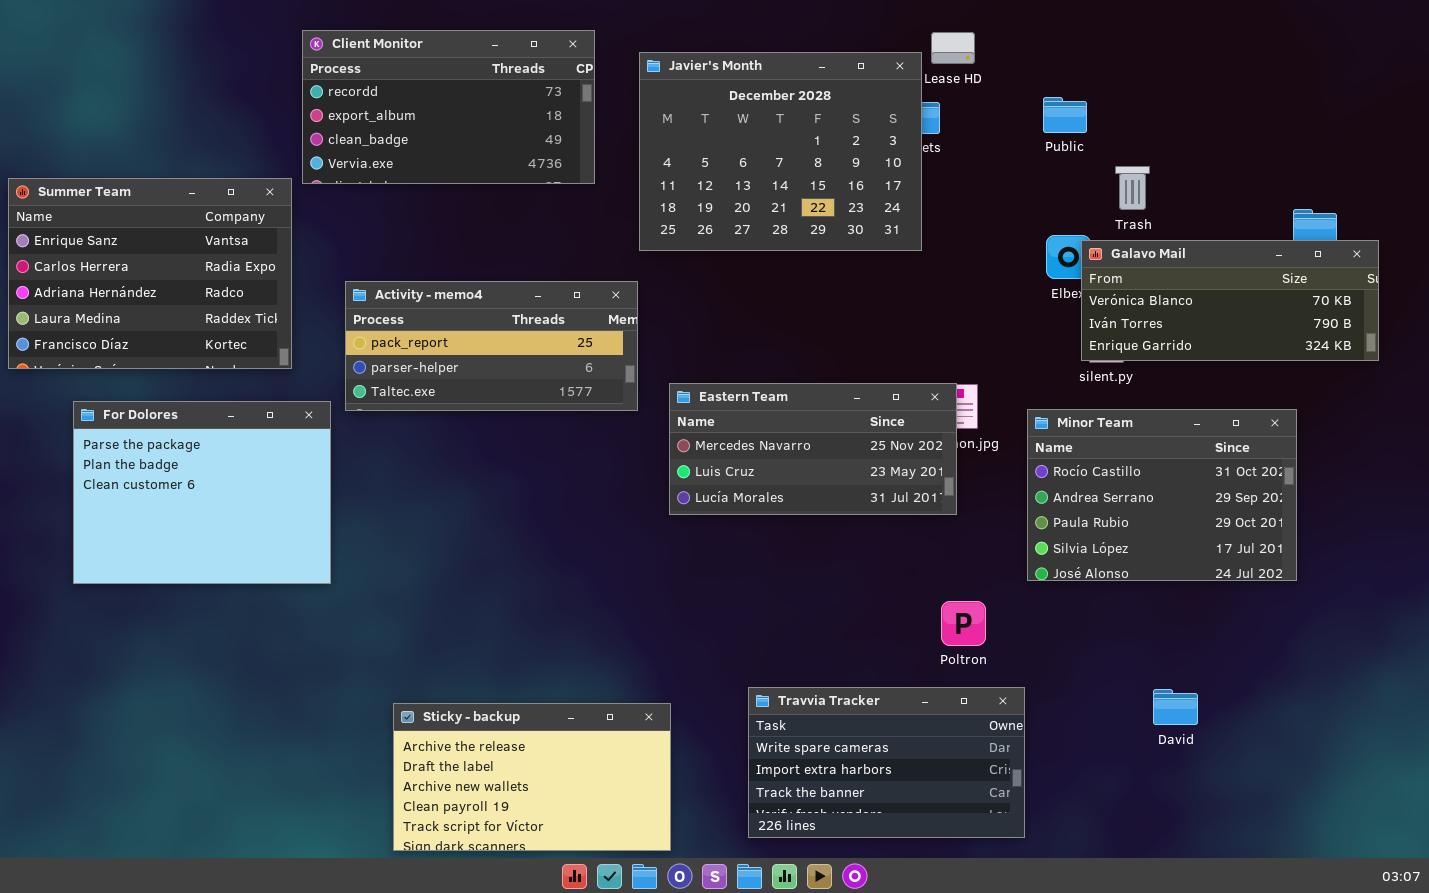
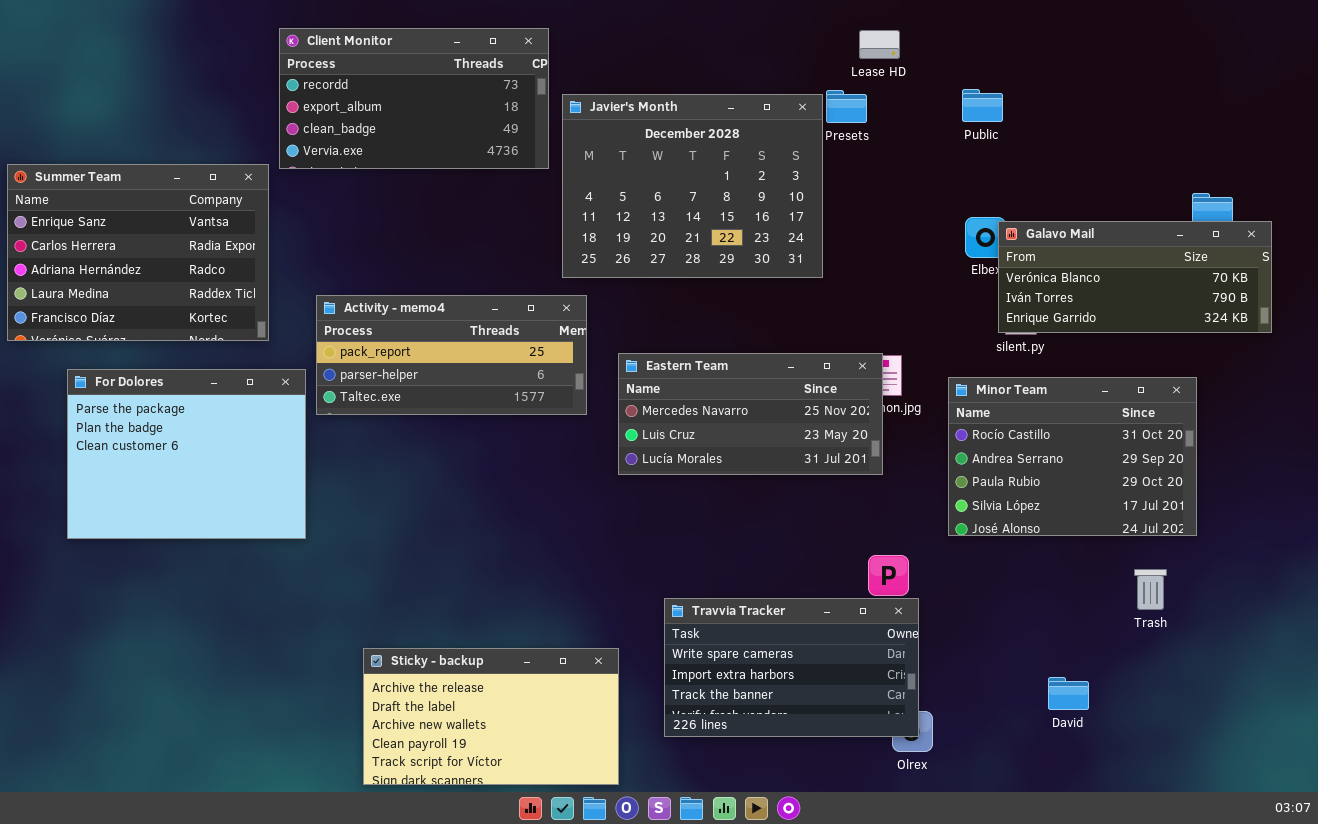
Javier's Month: [639,52,922,251] -> [562,94,823,278], moved
Trash: [1115,166,1150,210] -> [1134,569,1167,610], moved
Activity - memo4: [345,281,638,411] -> [316,295,587,415], moved
Travvia Tracker: [748,687,1025,838] -> [664,598,919,737], moved
David: [1153,689,1198,725] -> [1048,677,1089,710], moved

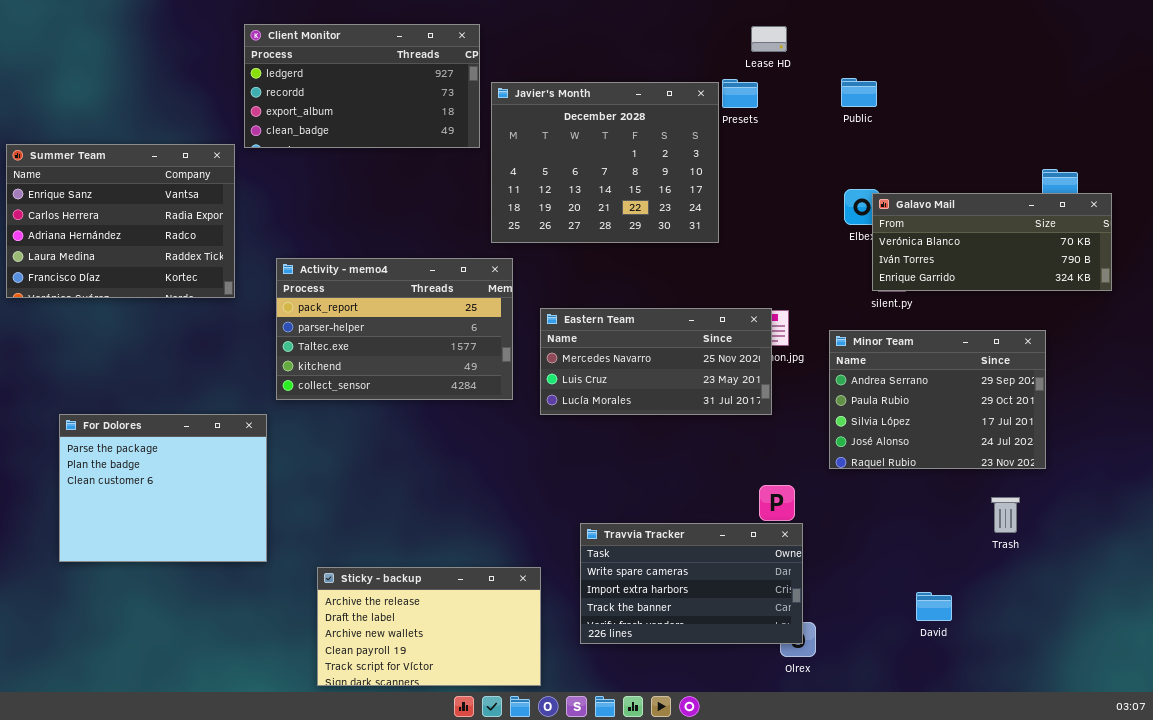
Client Monitor: [279,28,549,169] -> [244,24,480,148], scrolled up 1 row
Activity - memo4: [316,295,587,415] -> [276,258,513,400], resized
For Dolores: [67,369,306,539] -> [59,414,267,562], moved
Minor Team: [948,377,1197,536] -> [829,330,1046,469], scrolled down 1 row

